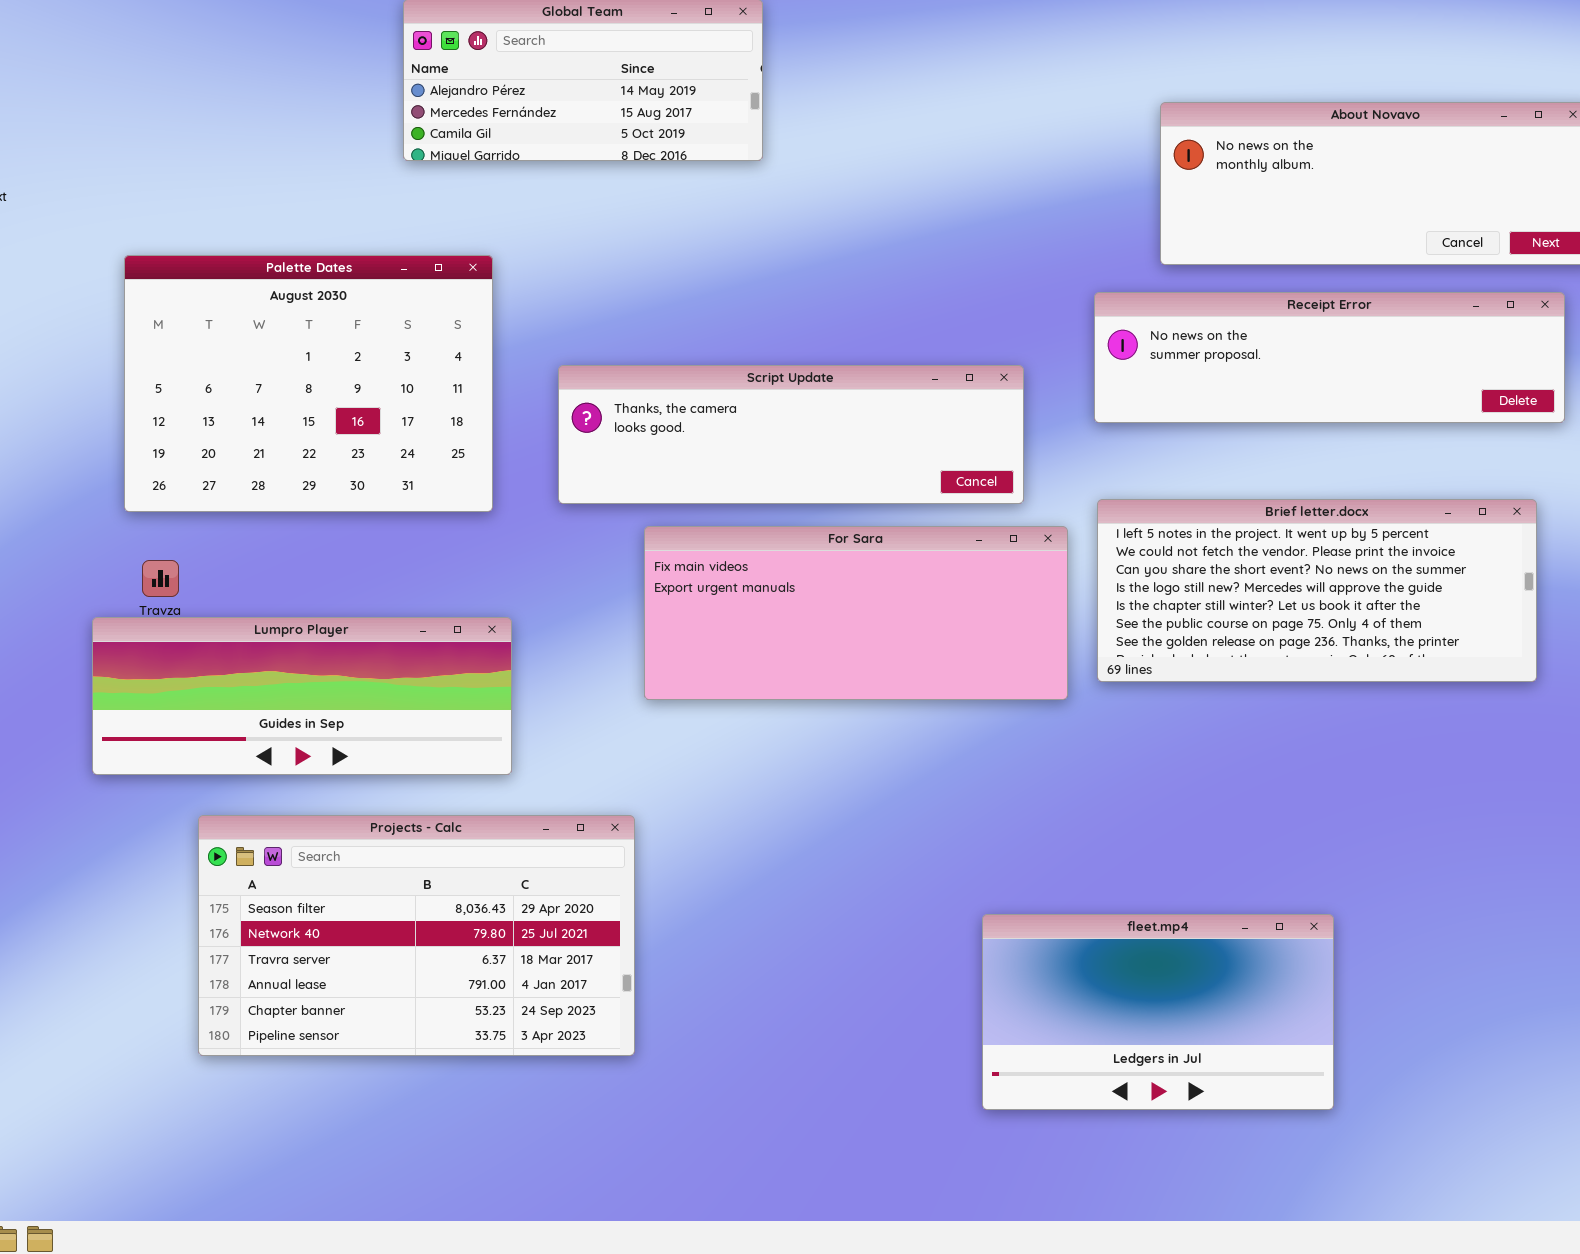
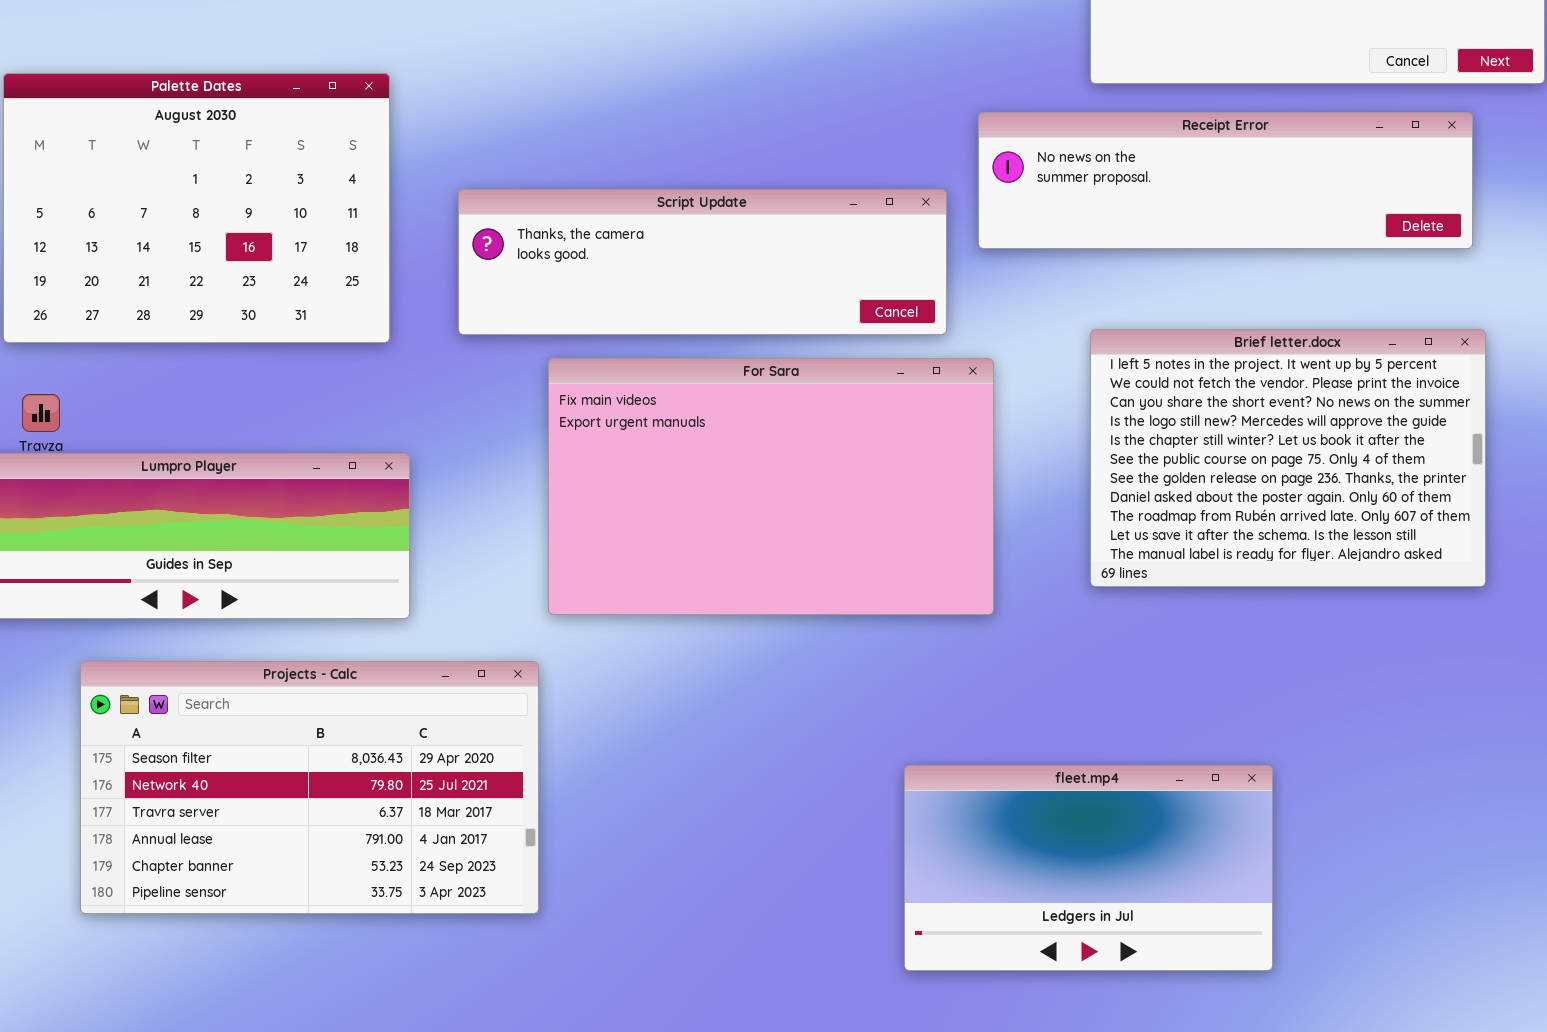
Receipt Error: [1094,292,1565,423] -> [978,112,1473,249], moved
Brief letter.docx: [1097,499,1537,682] -> [1090,329,1486,587], resized
For Sara: [644,526,1068,700] -> [548,358,994,615], resized

